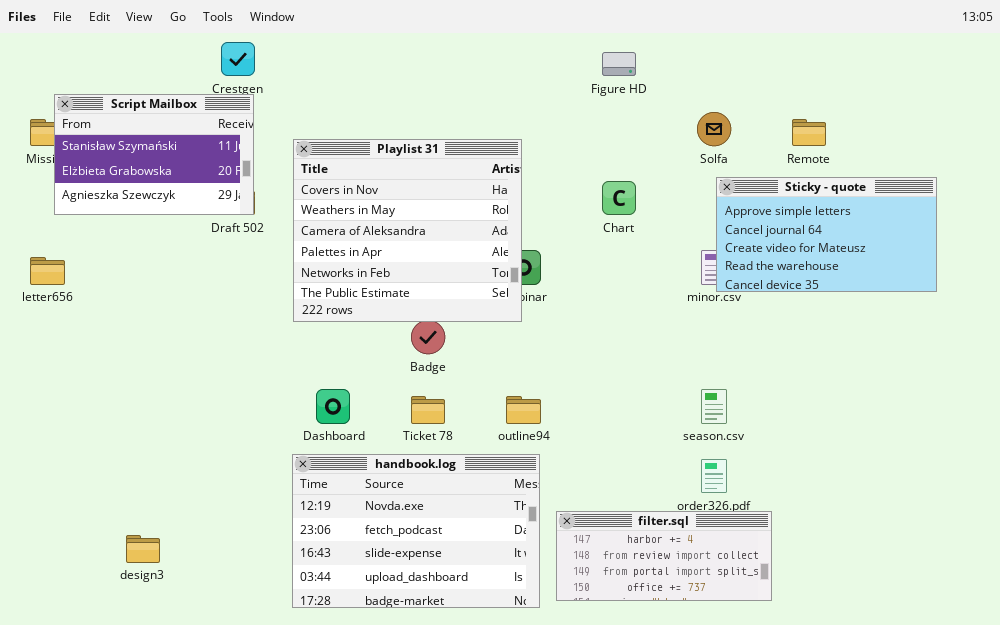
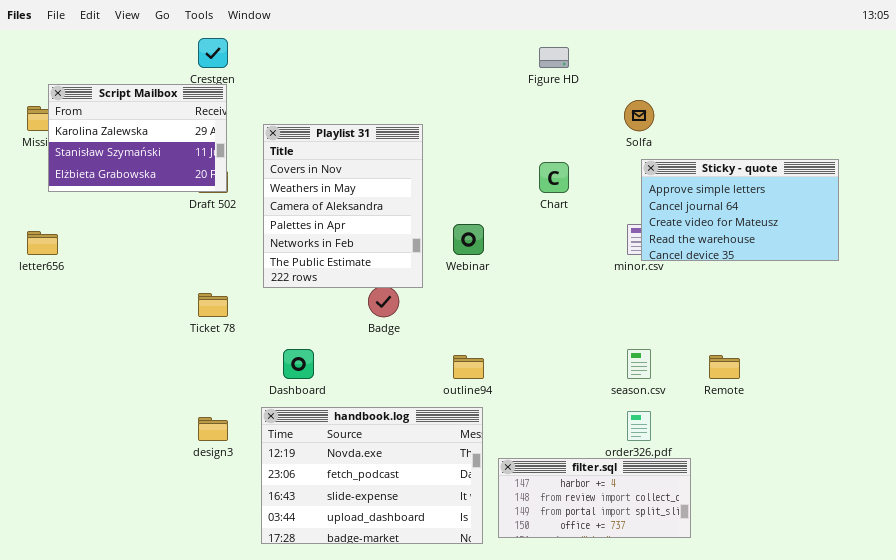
Script Mailbox: [54,94,254,215] -> [48,84,227,192], scrolled up 1 row
Remote: [792,119,826,146] -> [709,355,740,379], moved
Playlist 31: [293,139,522,322] -> [263,124,423,288], resized
Ticket 78: [411,396,445,424] -> [198,293,228,317], moved
design3: [126,535,160,563] -> [198,417,228,441], moved

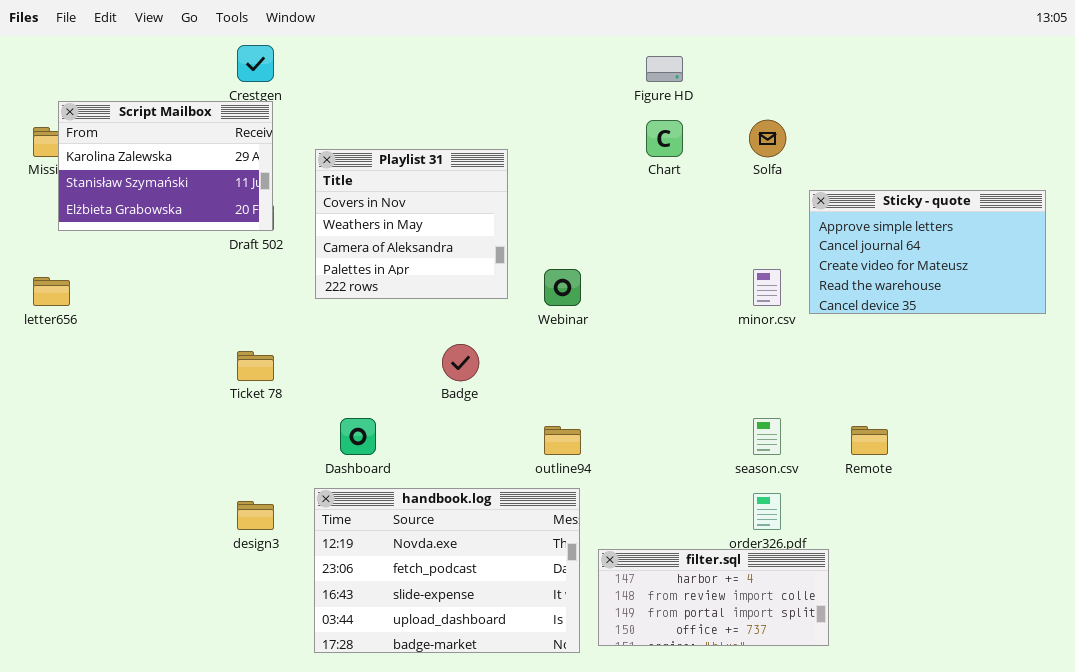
Playlist 31: [263,124,423,288] -> [315,149,508,299], resized
Sticky - quote: [641,159,839,261] -> [809,190,1046,314], moved
Chart: [539,162,569,193] -> [646,120,683,157], moved

